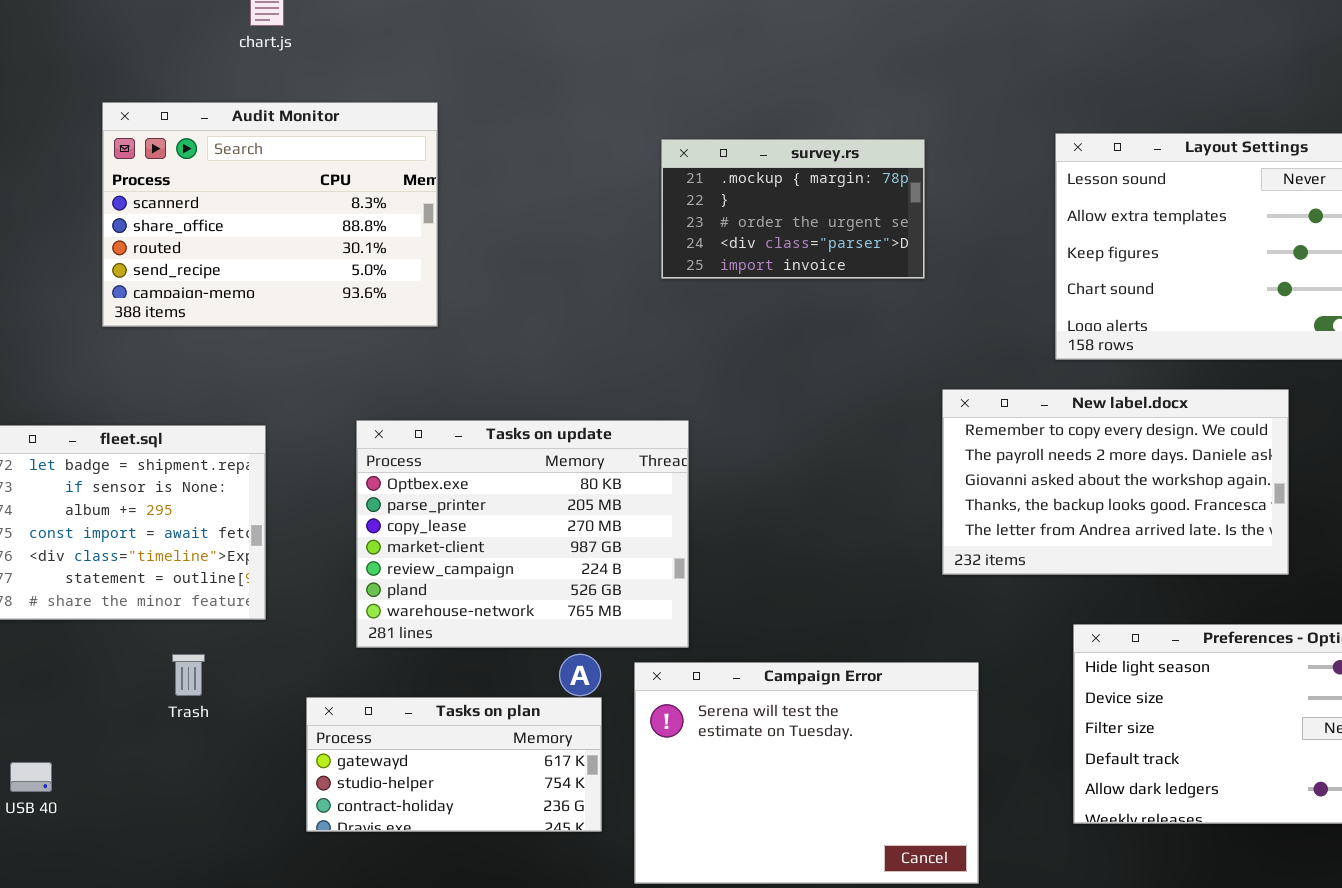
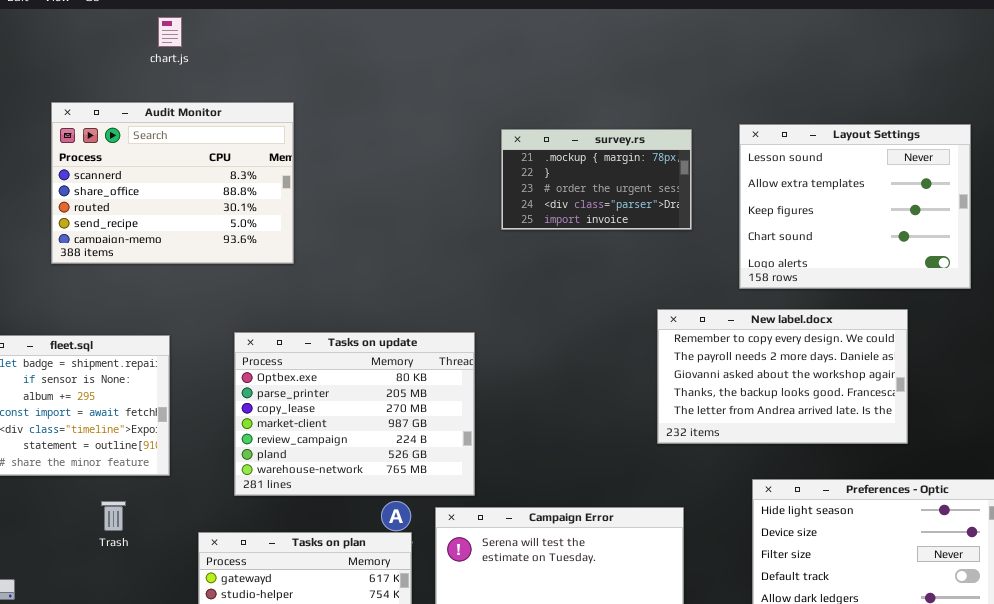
survey.rs: [661,139,925,279] -> [501,129,692,230], moved

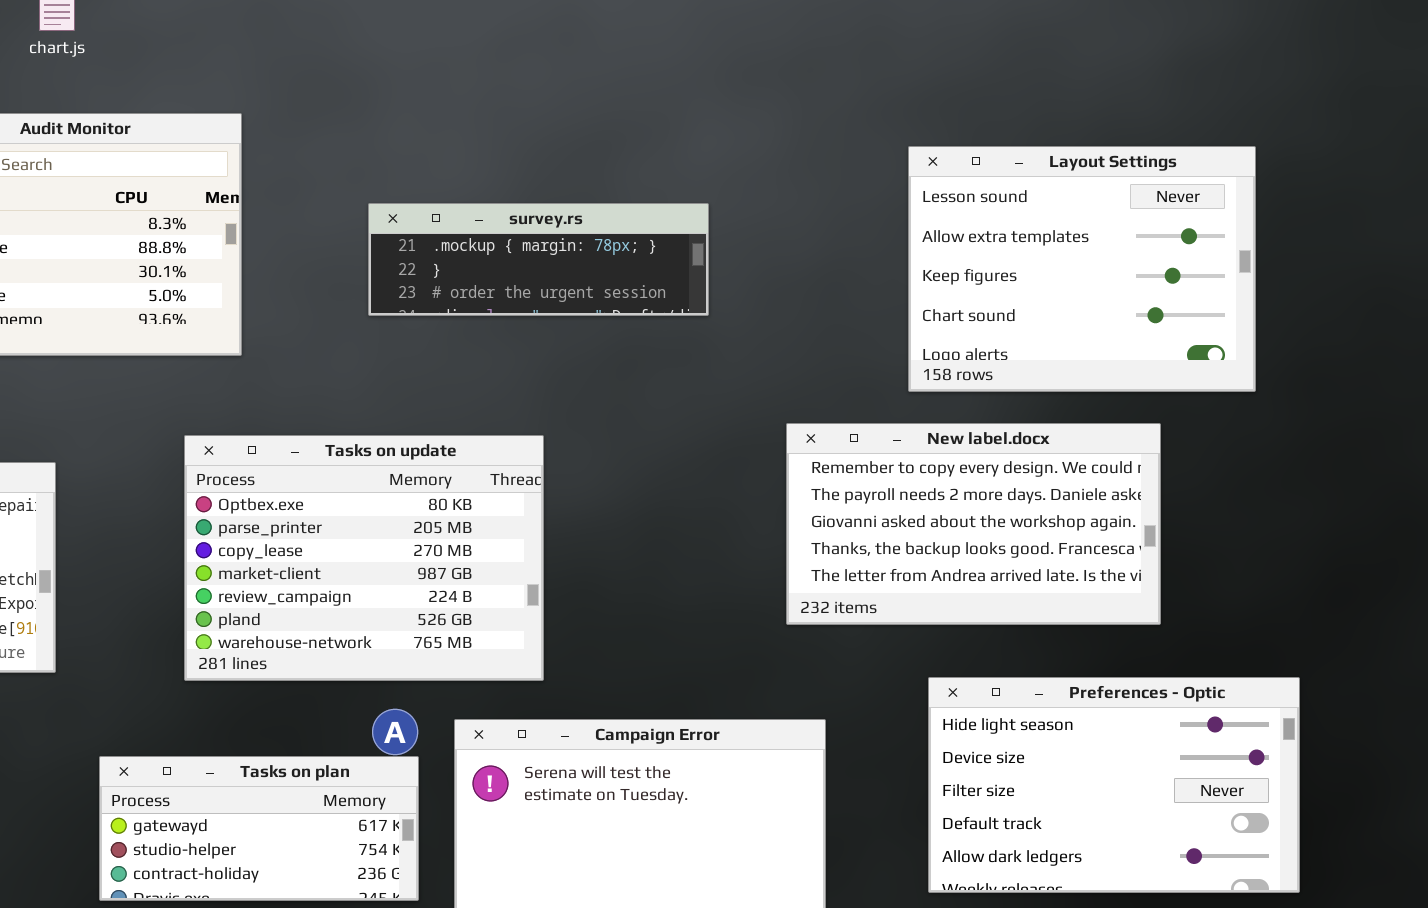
survey.rs: [501,129,692,230] -> [368,203,709,316], moved, resized
Tasks on update: [234,332,475,496] -> [184,435,544,681], moved

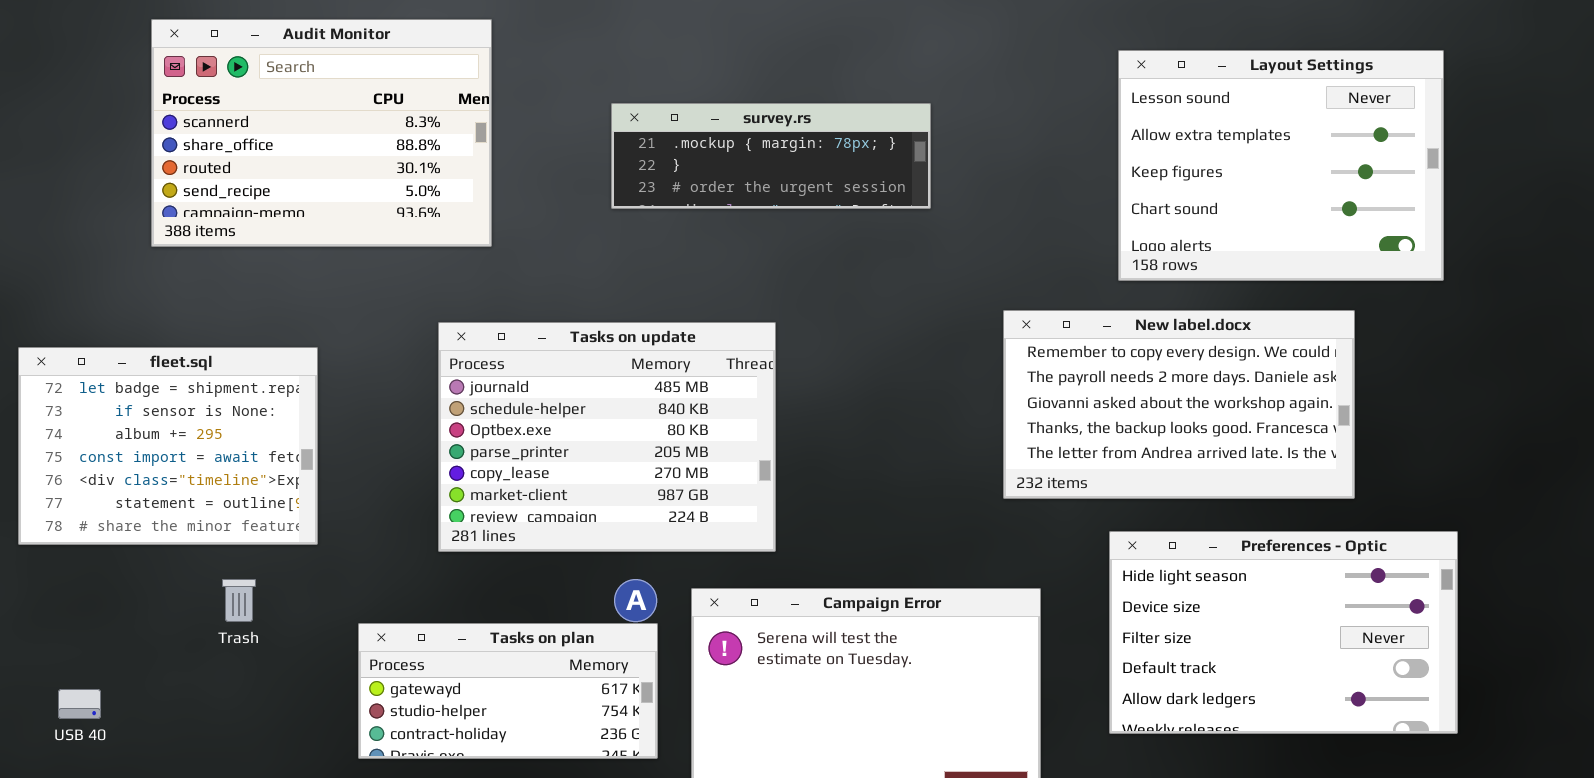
Tasks on update: [184,435,544,681] -> [438,322,776,552], scrolled up 2 rows
Preferences - Optic: [928,677,1300,893] -> [1109,531,1458,734], moved

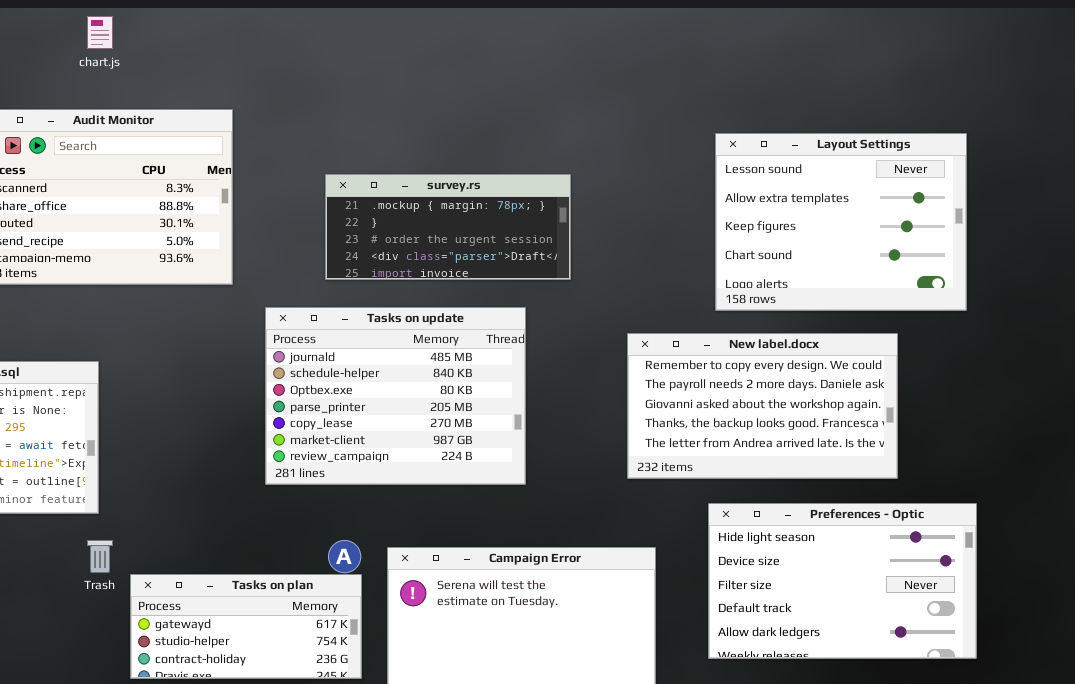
survey.rs: [611,103,931,209] -> [325,174,571,280], resized
Tasks on update: [438,322,776,552] -> [265,307,526,485], moved
Trash: [222,579,256,622] -> [87,540,113,573], moved

